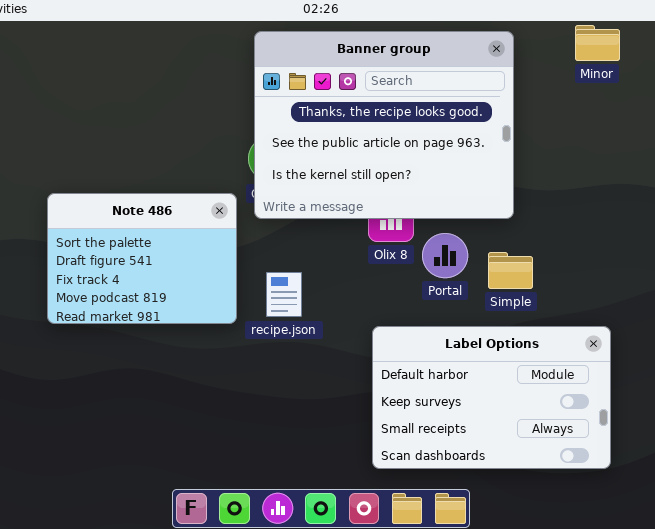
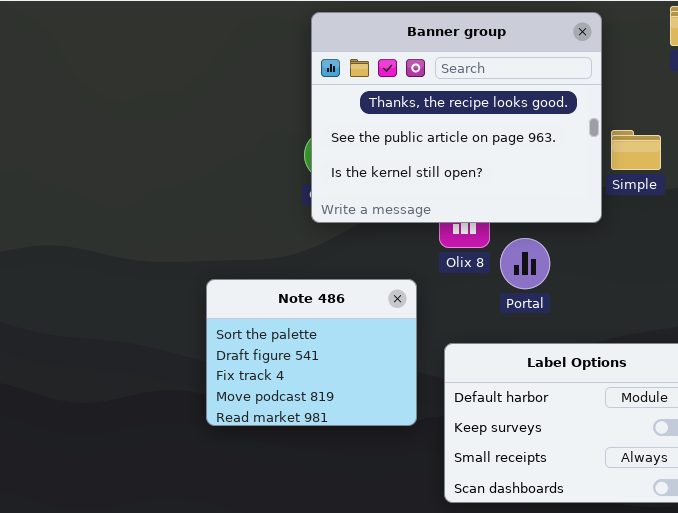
Note 486: [47,193,237,324] -> [206,279,417,426], moved
Simple: [488,252,533,289] -> [611,130,661,170], moved

